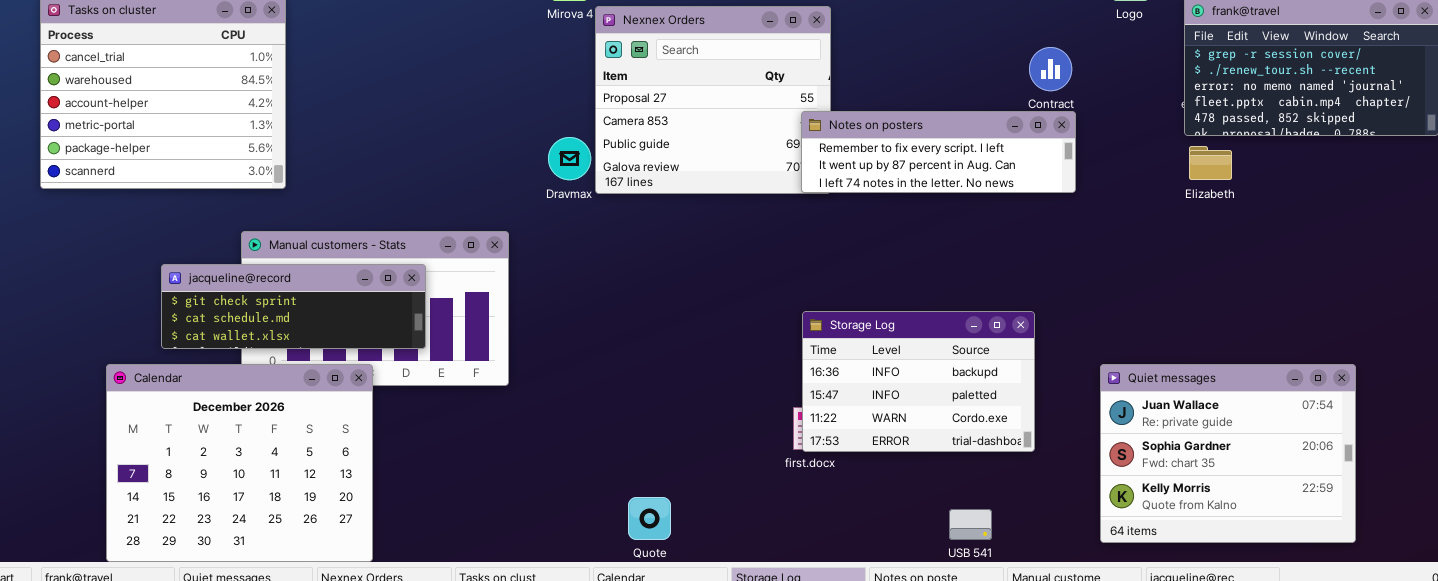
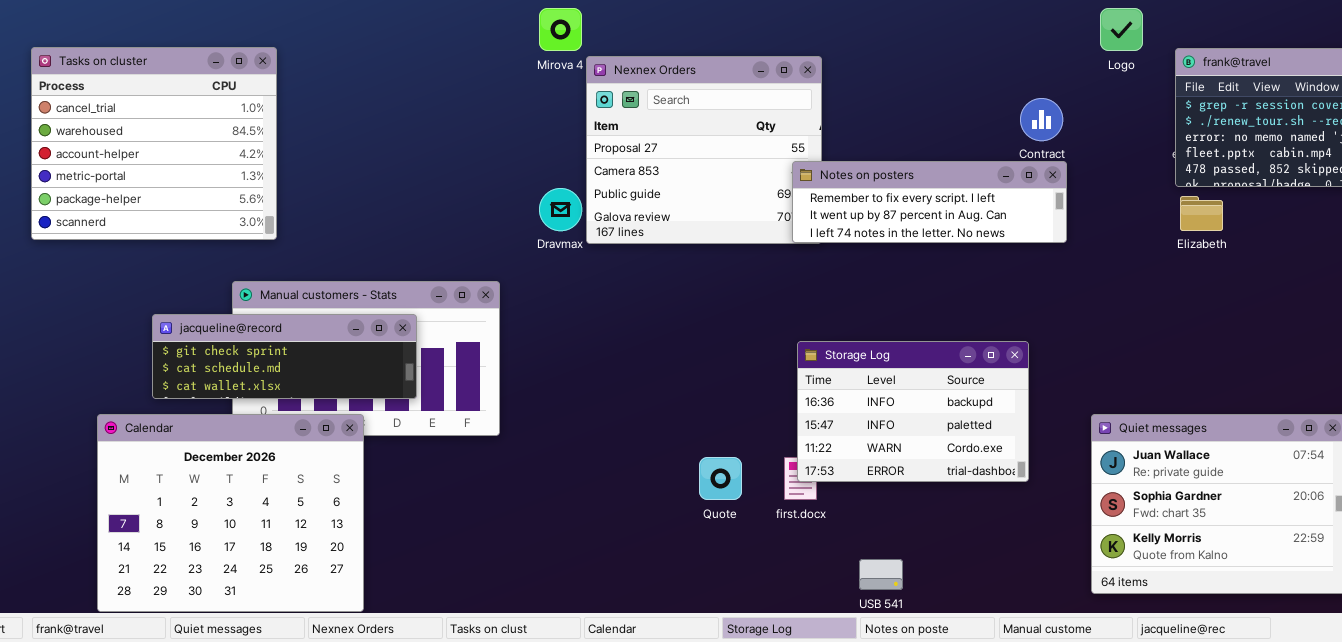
Storage Log: [802,311,1035,452] -> [797,341,1029,482], moved
Quote: [628,497,671,540] -> [699,457,742,500], moved
USB 541: [949,509,992,540] -> [859,559,903,590], moved

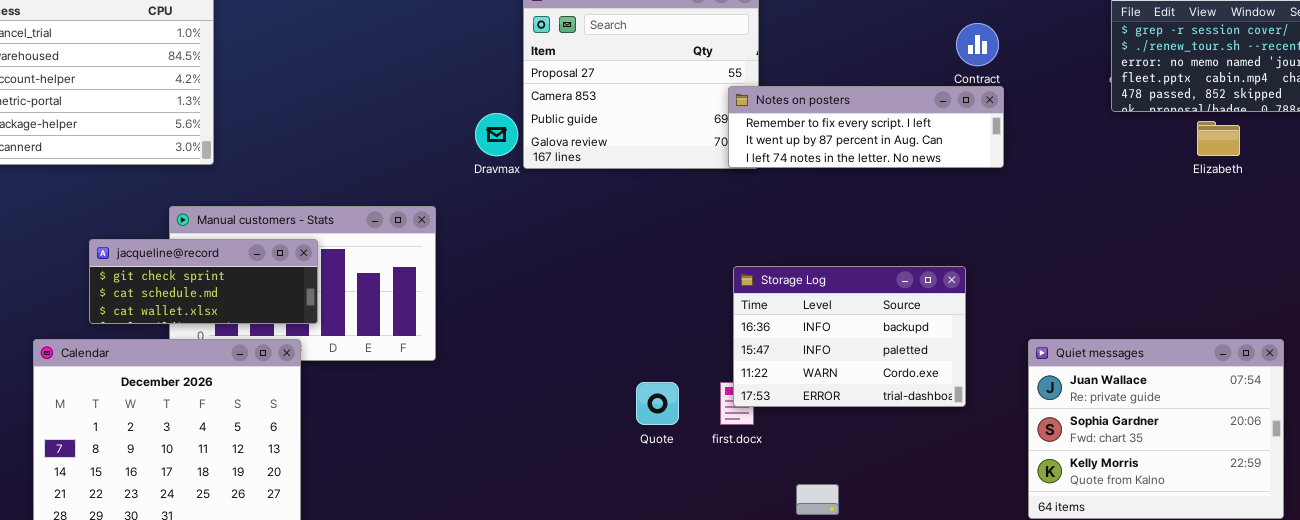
Elizabeth: [1180,196,1223,231] -> [1197,121,1240,156], moved
jacqueline@record: [152,314,417,399] -> [89,239,318,324], resized

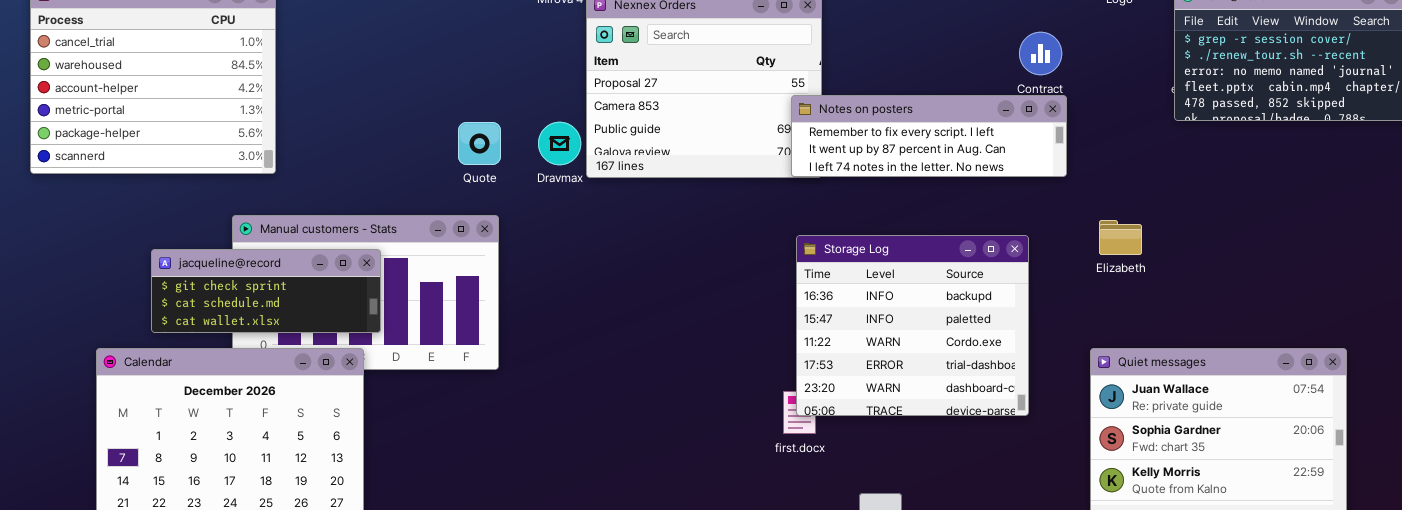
Elizabeth: [1197,121,1240,156] -> [1099,220,1142,255], moved
Storage Log: [733,266,966,407] -> [796,235,1029,416], resized
Quote: [636,382,679,425] -> [458,122,501,165], moved

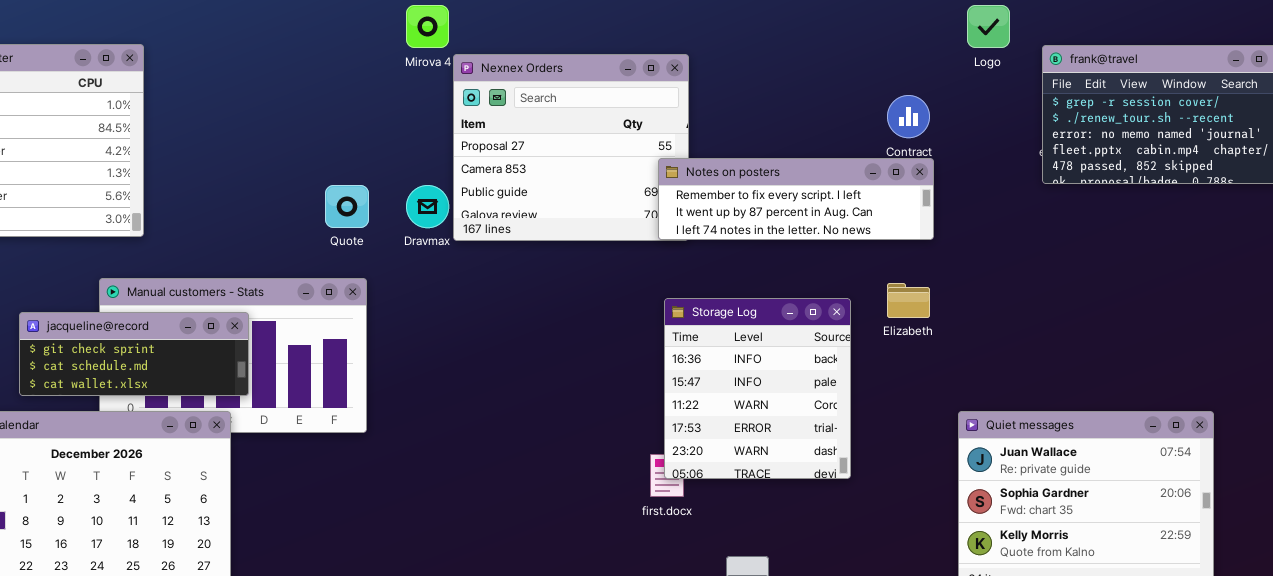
Elizabeth: [1099,220,1142,255] -> [887,283,930,318], moved
Storage Log: [796,235,1029,416] -> [664,298,851,479], resized

